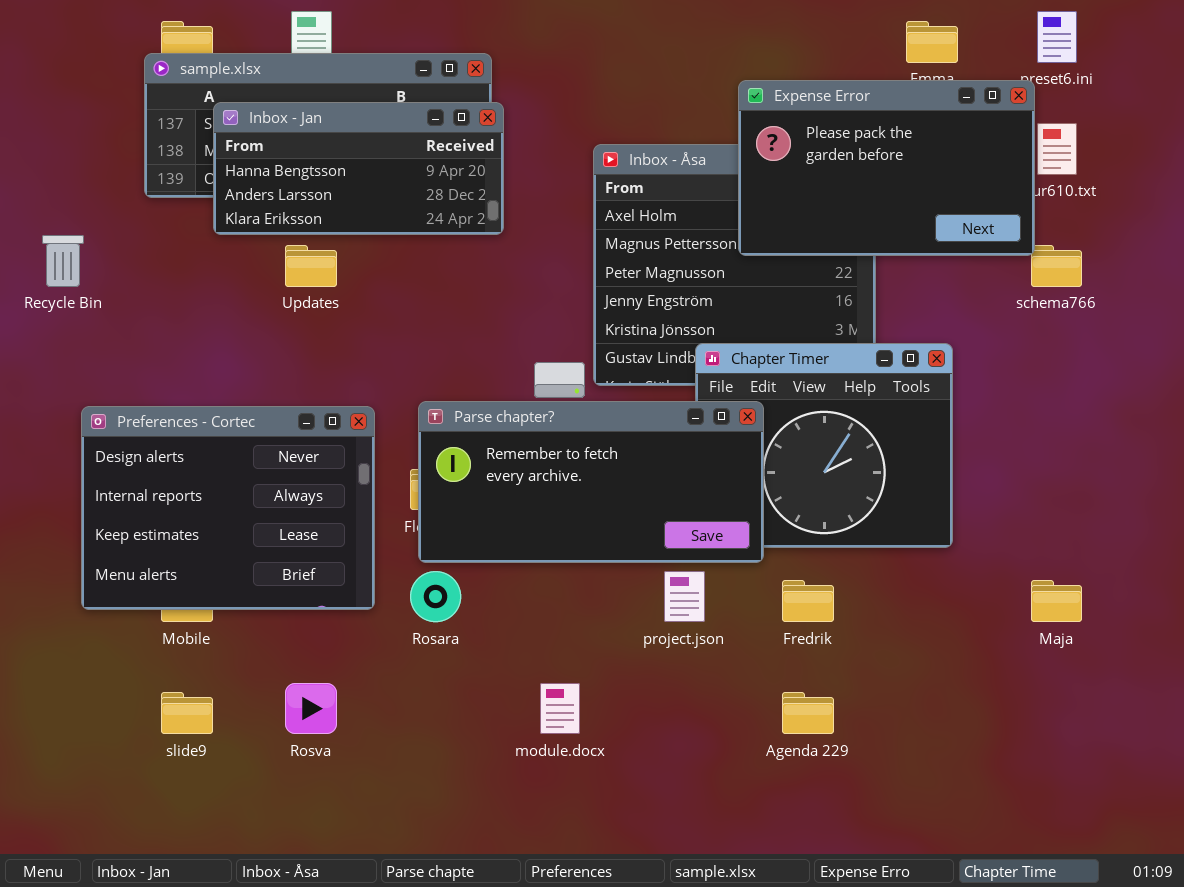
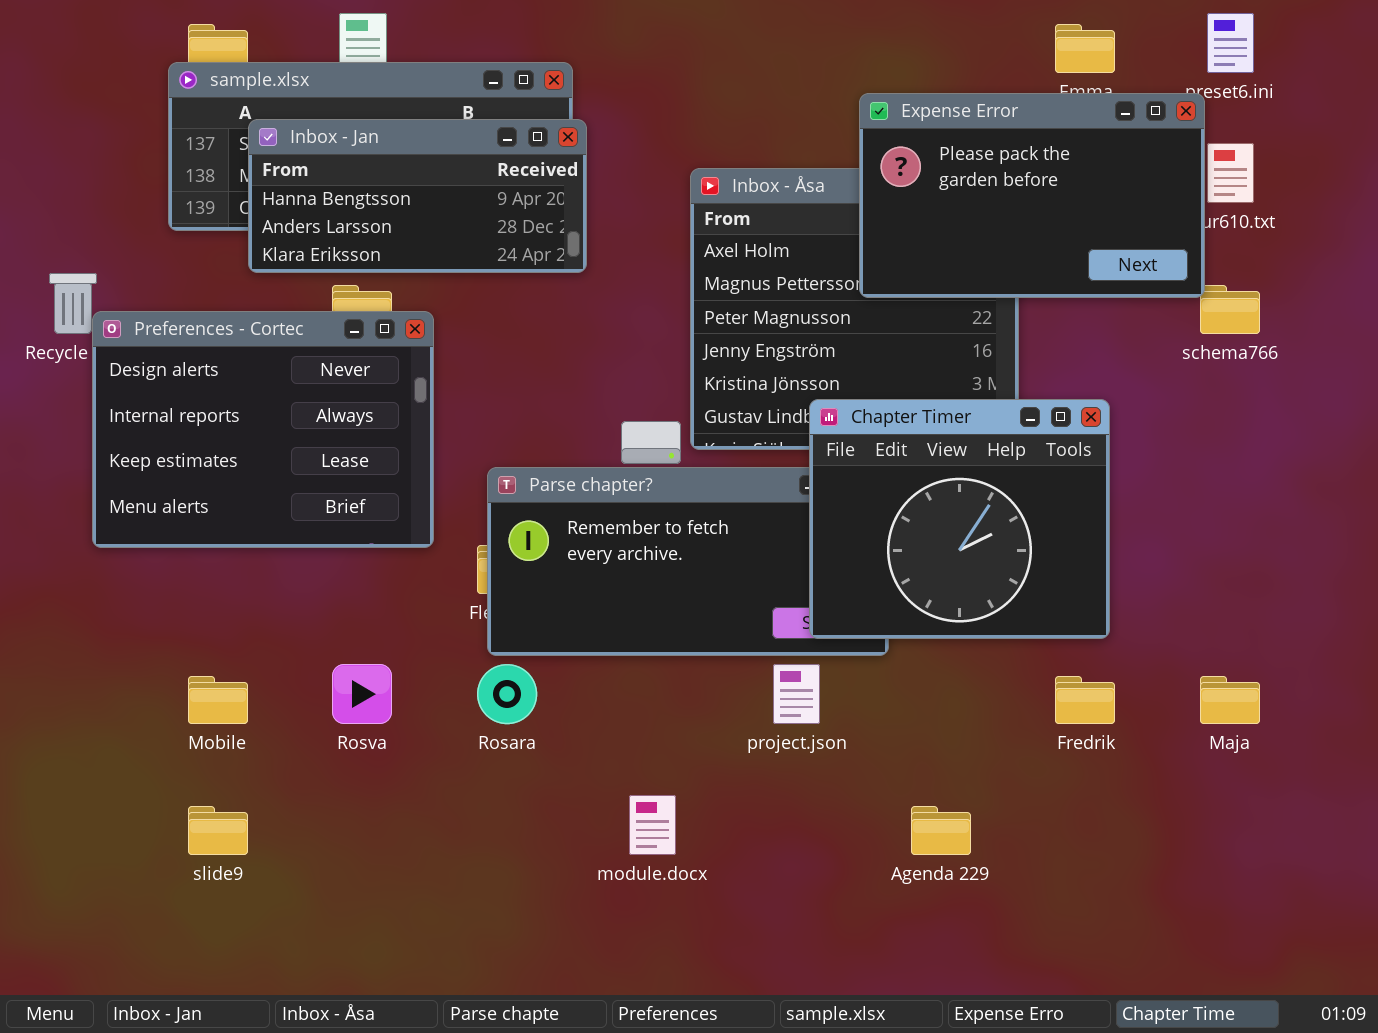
Chapter Timer: [695,343,953,548] -> [809,399,1110,639], raised
Preferences - Cortec: [81,406,375,610] -> [92,311,434,548], moved
Fredrik: [782,580,834,622] -> [1055,676,1115,724], moved
Rosva: [285,683,337,734] -> [332,664,392,724], moved

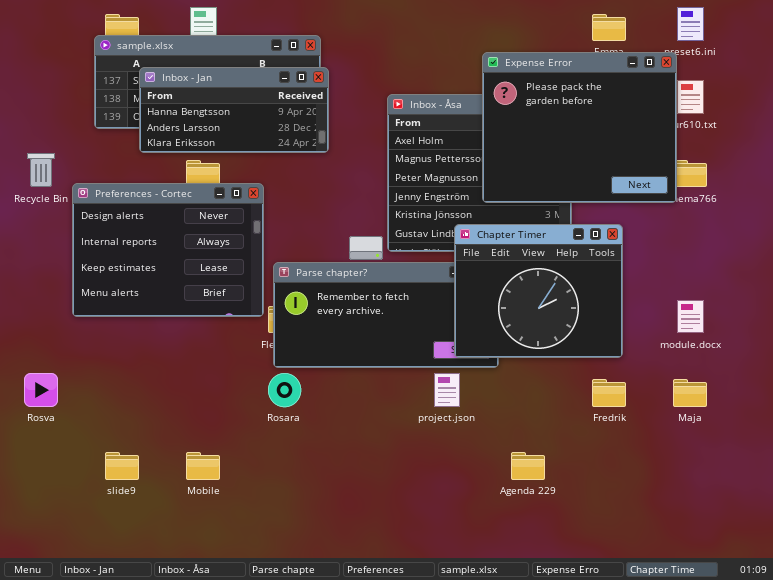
Expense Error: [859,93,1205,298] -> [482,52,677,203], resized
Preferences - Cortec: [92,311,434,548] -> [72,183,264,317], moved
Rosva: [332,664,392,724] -> [24,373,58,407], moved
Mobile: [188,676,248,724] -> [186,452,220,480], moved
module.docx: [629,795,676,855] -> [677,300,704,333], moved

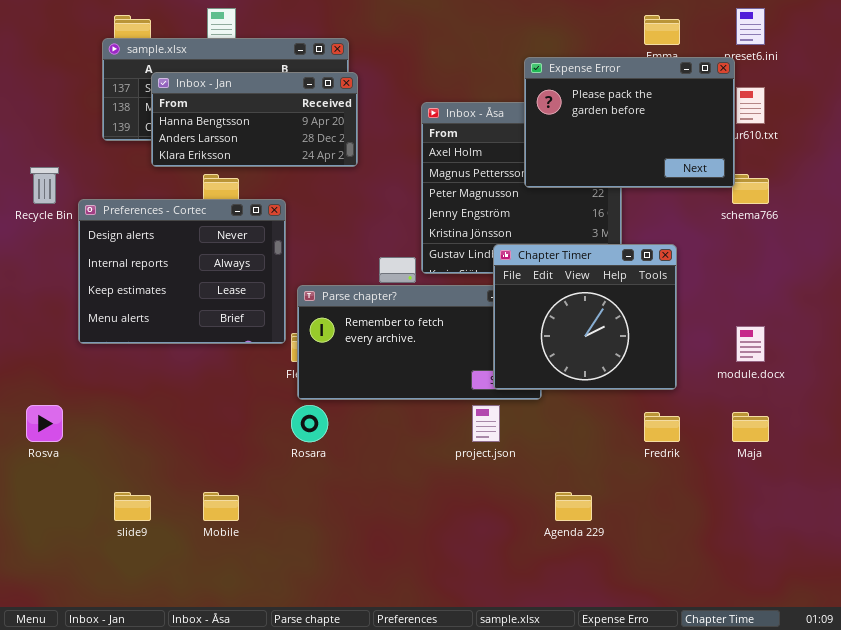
Expense Error: [482,52,677,203] -> [524,57,735,188], resized

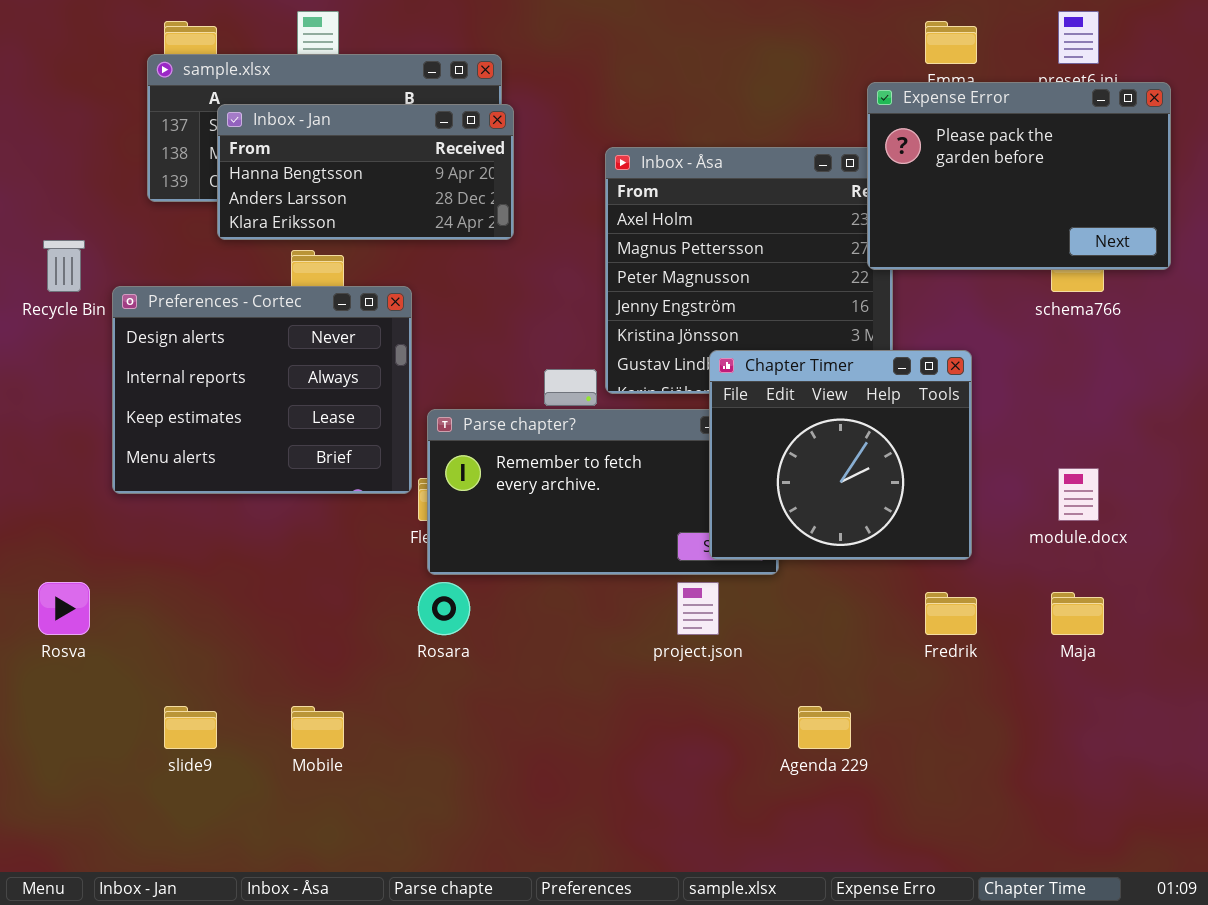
Expense Error: [524,57,735,188] -> [867,82,1171,270], moved

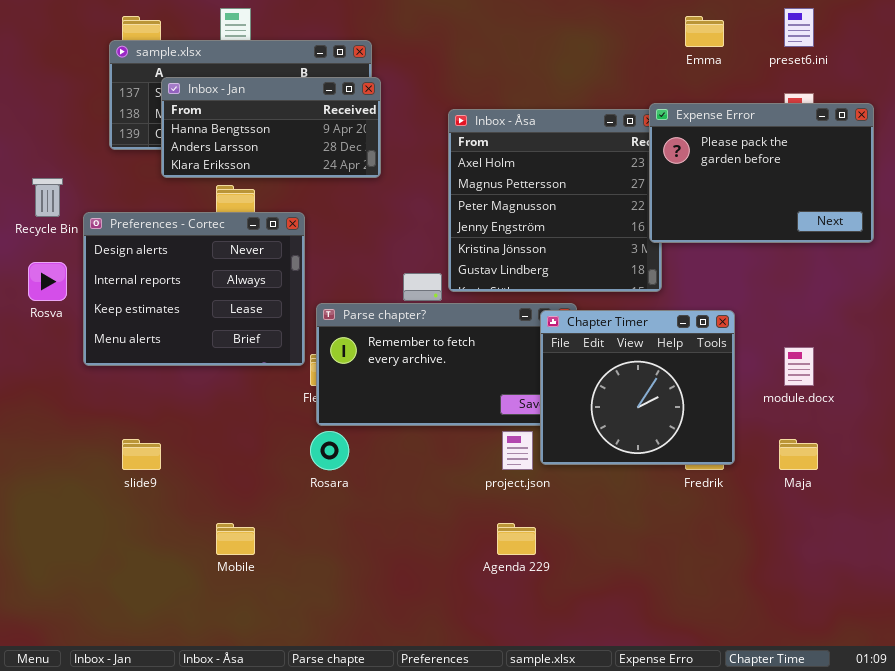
Expense Error: [867,82,1171,270] -> [649,103,874,243], moved
Chapter Timer: [709,350,972,560] -> [540,310,735,465], moved
Rosva: [38,582,90,635] -> [28,262,67,301], moved
slide9: [164,706,217,749] -> [122,439,161,470], moved
Agenda 229: [798,706,851,749] -> [497,523,536,555], moved

